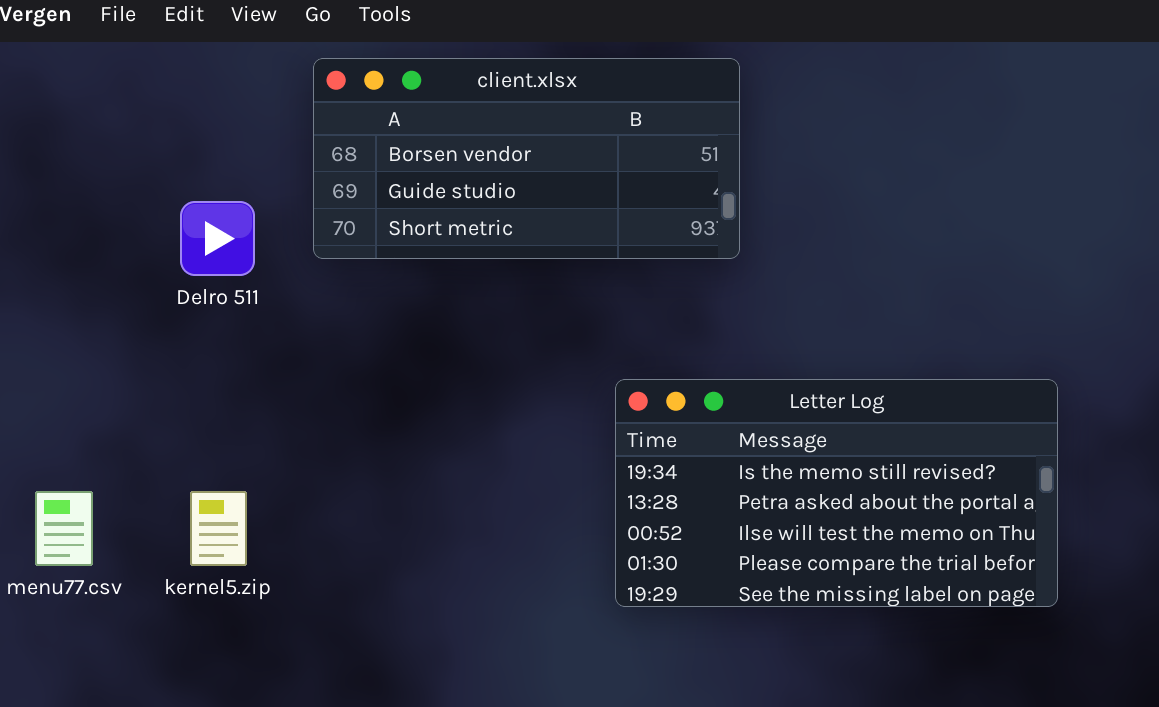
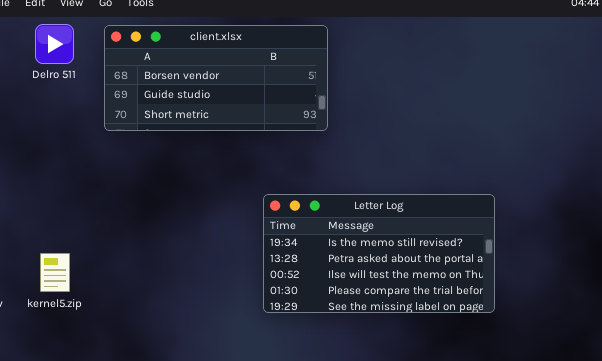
Delro 511: [180,201,255,276] -> [35,24,74,64], moved

